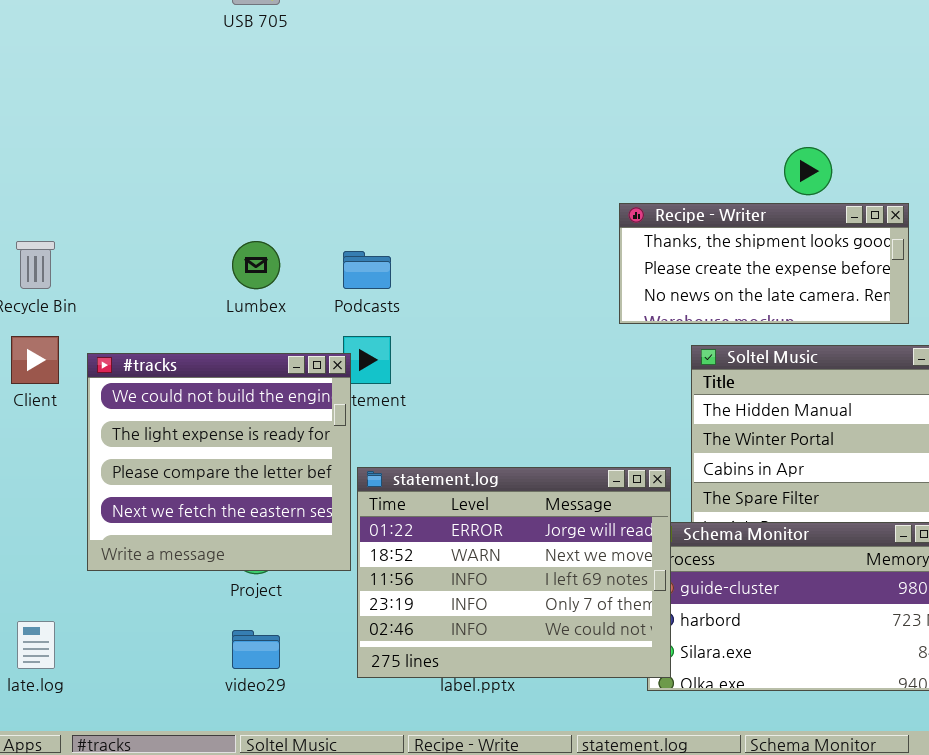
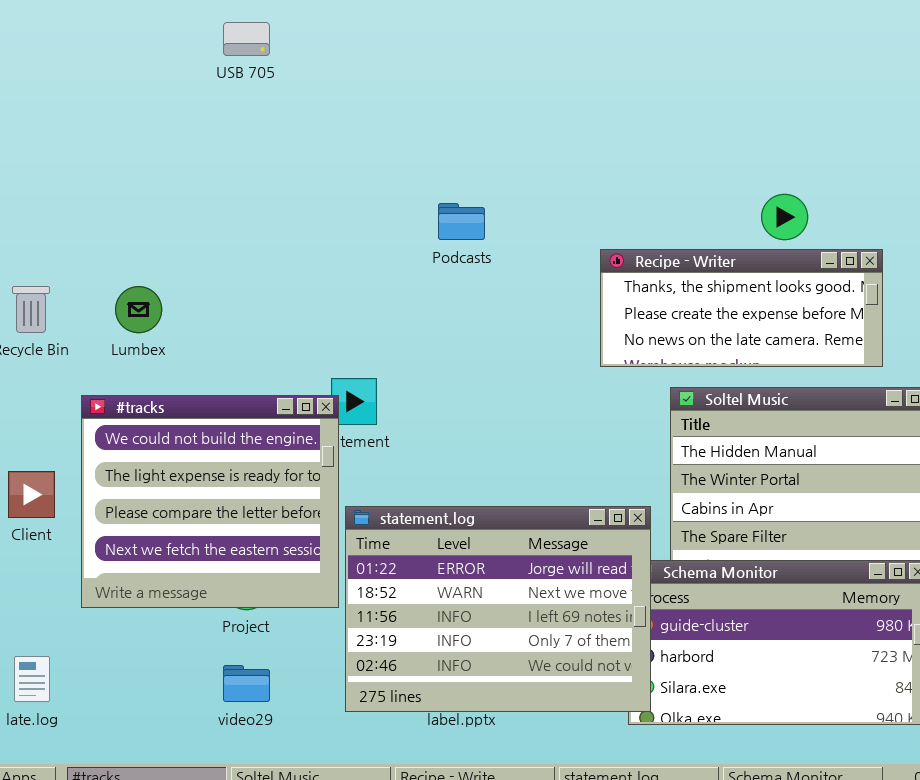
Lumbex: [232,241,280,289] -> [115,286,162,333], moved
Podcasts: [343,251,391,289] -> [438,203,485,240], moved
Client: [11,336,59,384] -> [8,471,55,518], moved

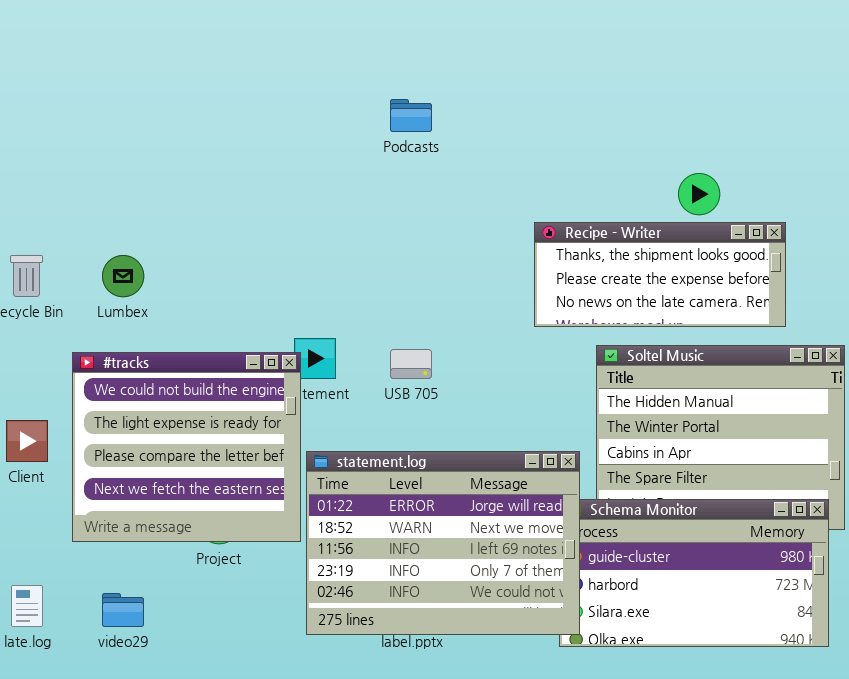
USB 705: [223,22,270,56] -> [390,349,432,379], moved
Podcasts: [438,203,485,240] -> [390,99,432,132], moved
video29: [223,665,270,702] -> [102,593,144,627], moved

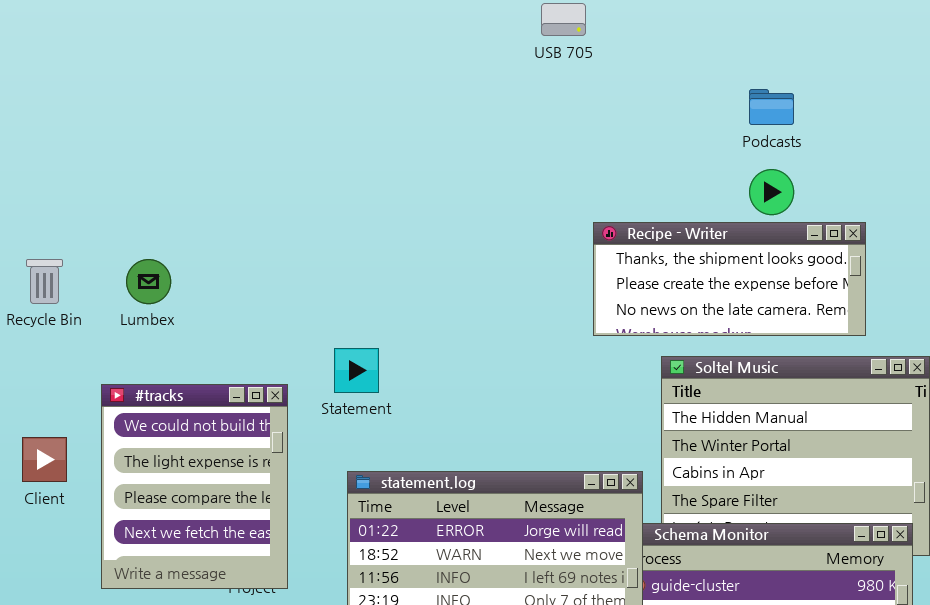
Podcasts: [390,99,432,132] -> [749,89,794,125], moved
USB 705: [390,349,432,379] -> [541,3,586,36], moved
#tracks: [72,352,301,542] -> [101,384,288,589], moved, resized

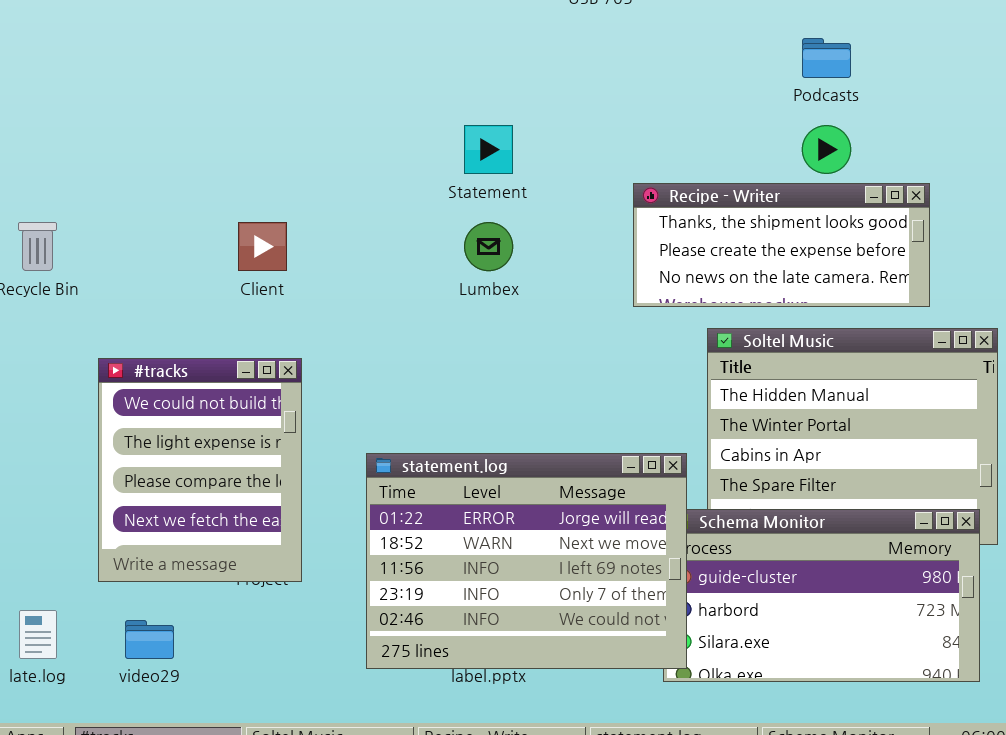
Lumbex: [126,259,171,304] -> [464,222,513,271], moved
Statement: [334,348,379,393] -> [464,125,513,174], moved
Client: [22,437,67,482] -> [238,222,287,271], moved

